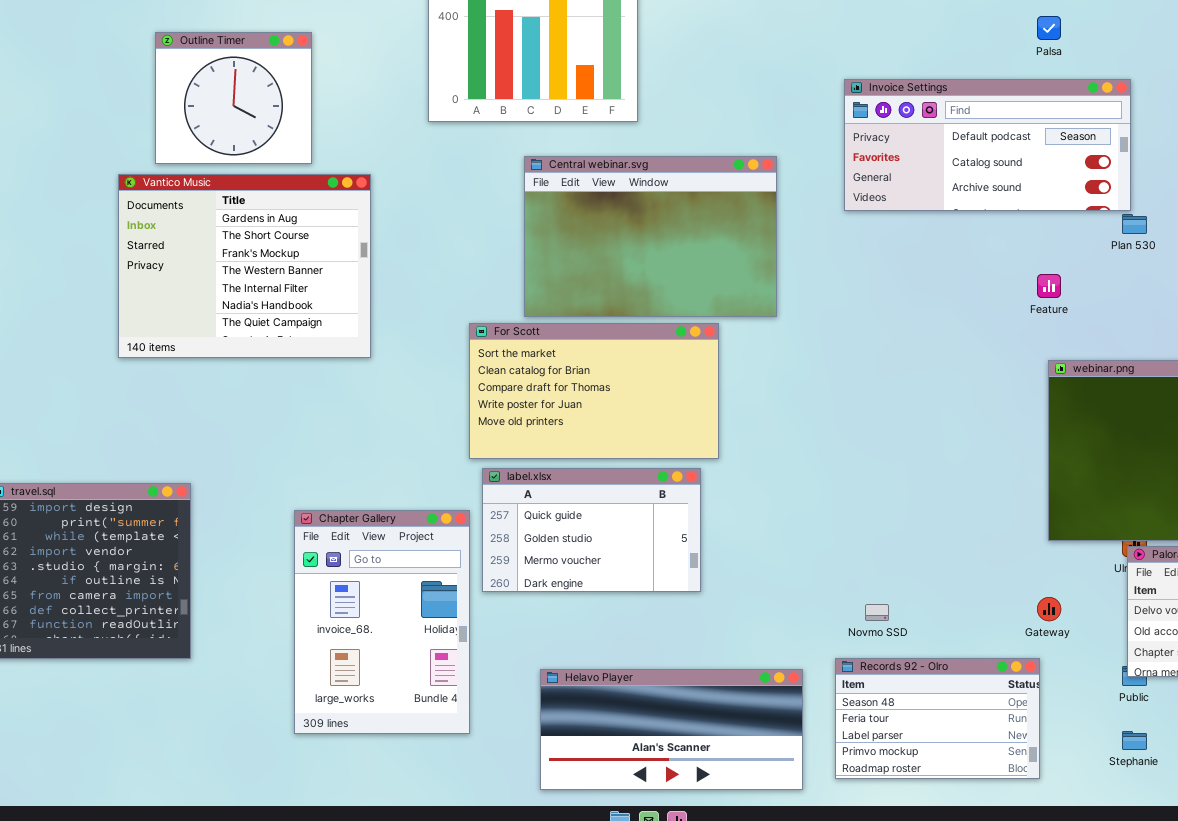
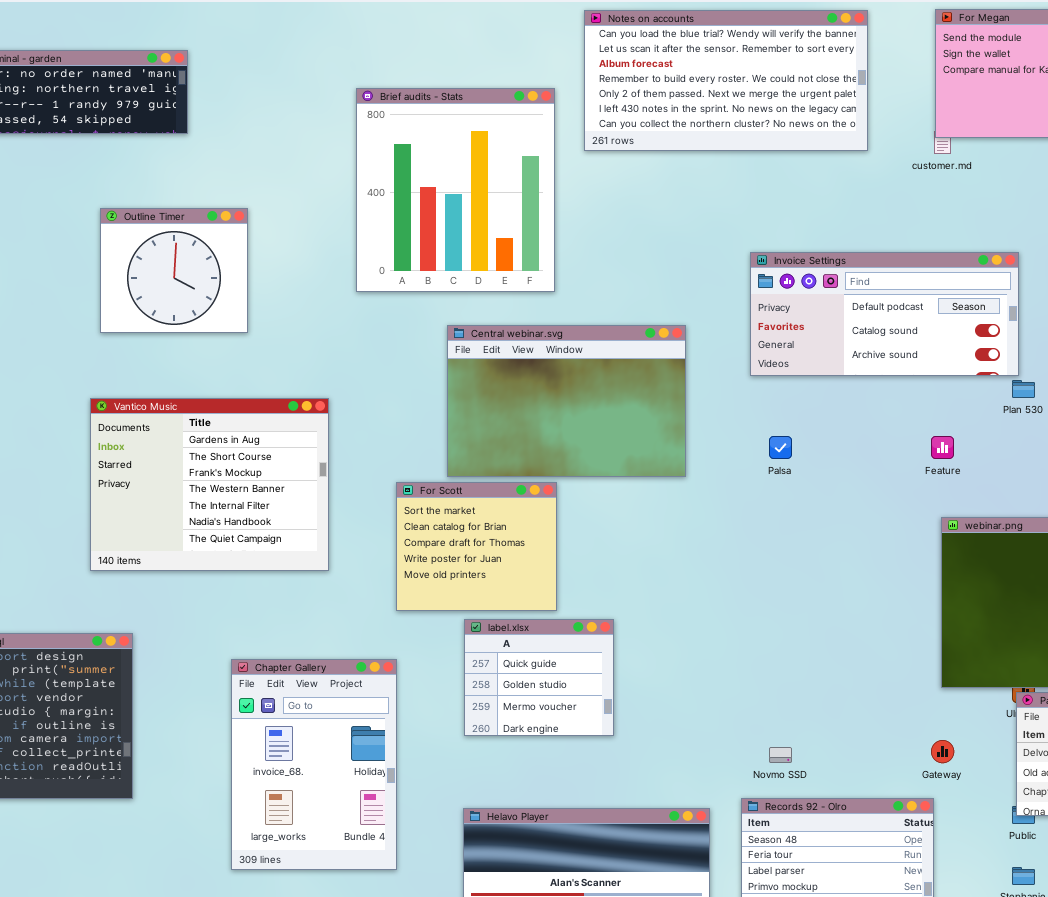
Palsa: [1037,16,1061,40] -> [769,436,792,459], moved
Vantico Music: [118,174,371,358] -> [90,398,329,571], moved
For Scott: [469,323,719,459] -> [396,482,557,611], resized
label.xlsx: [482,468,701,592] -> [464,619,614,736], resized

